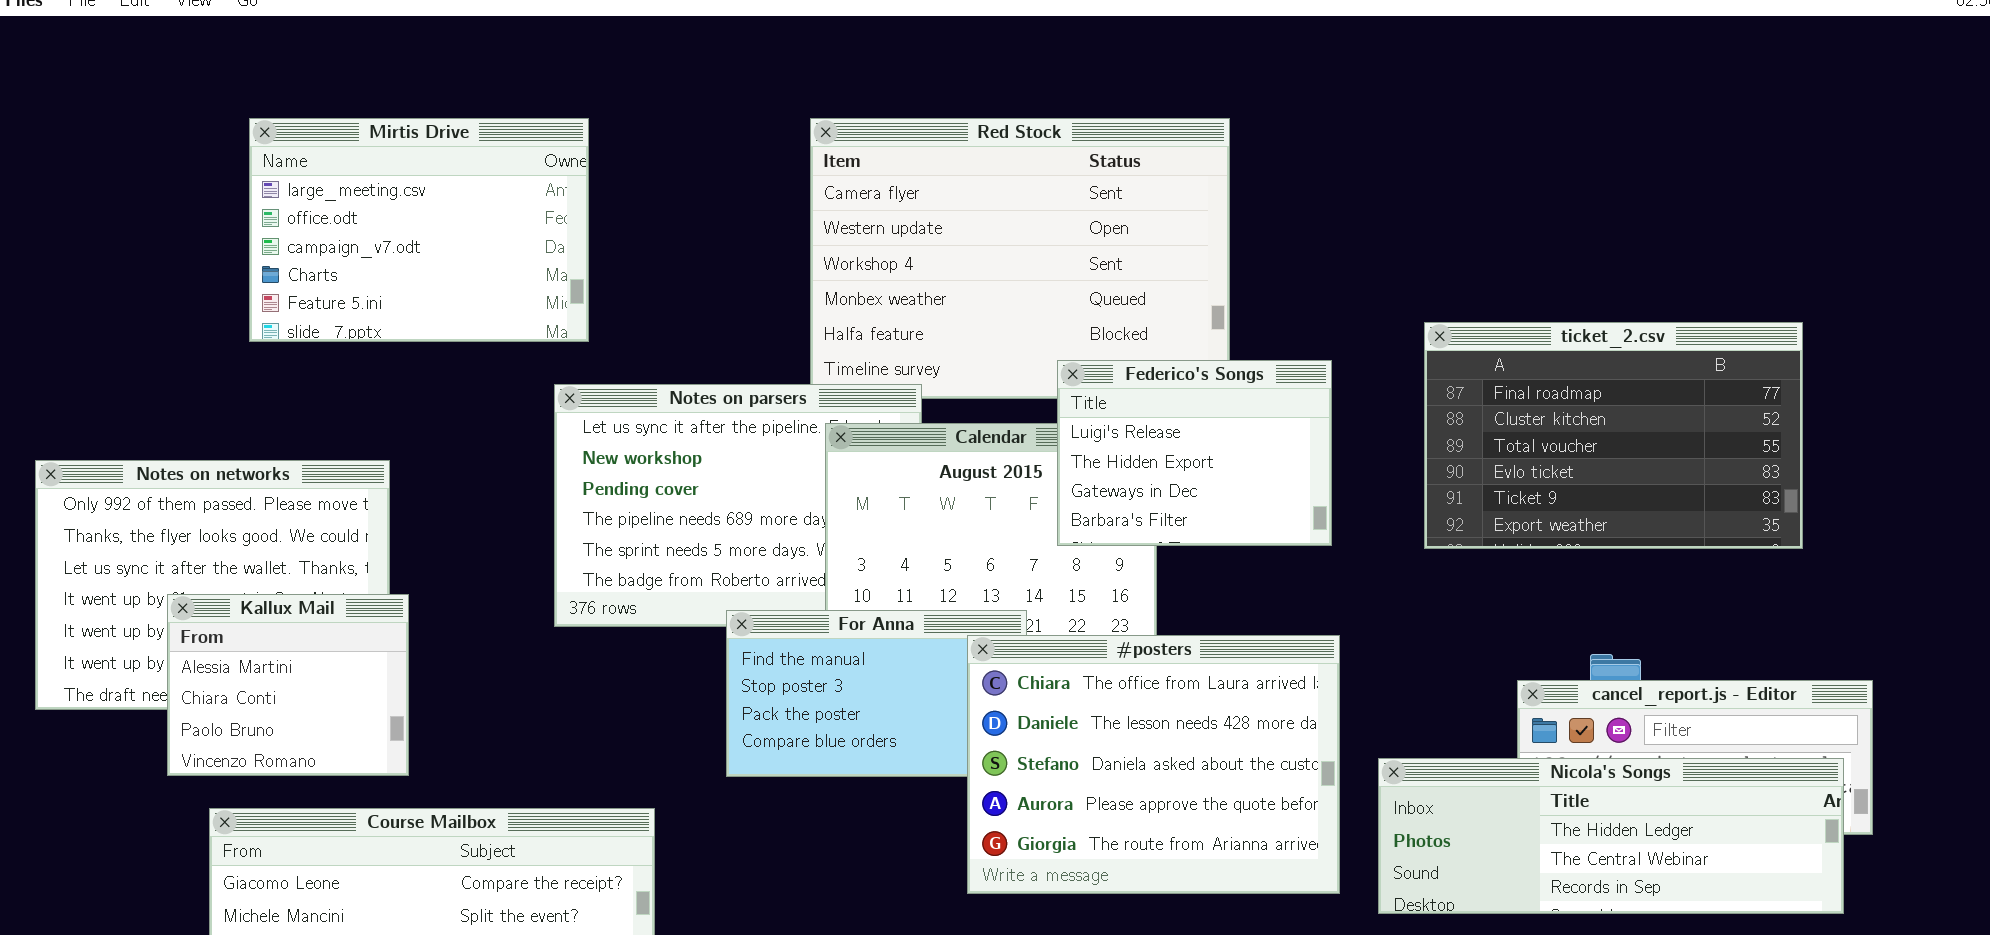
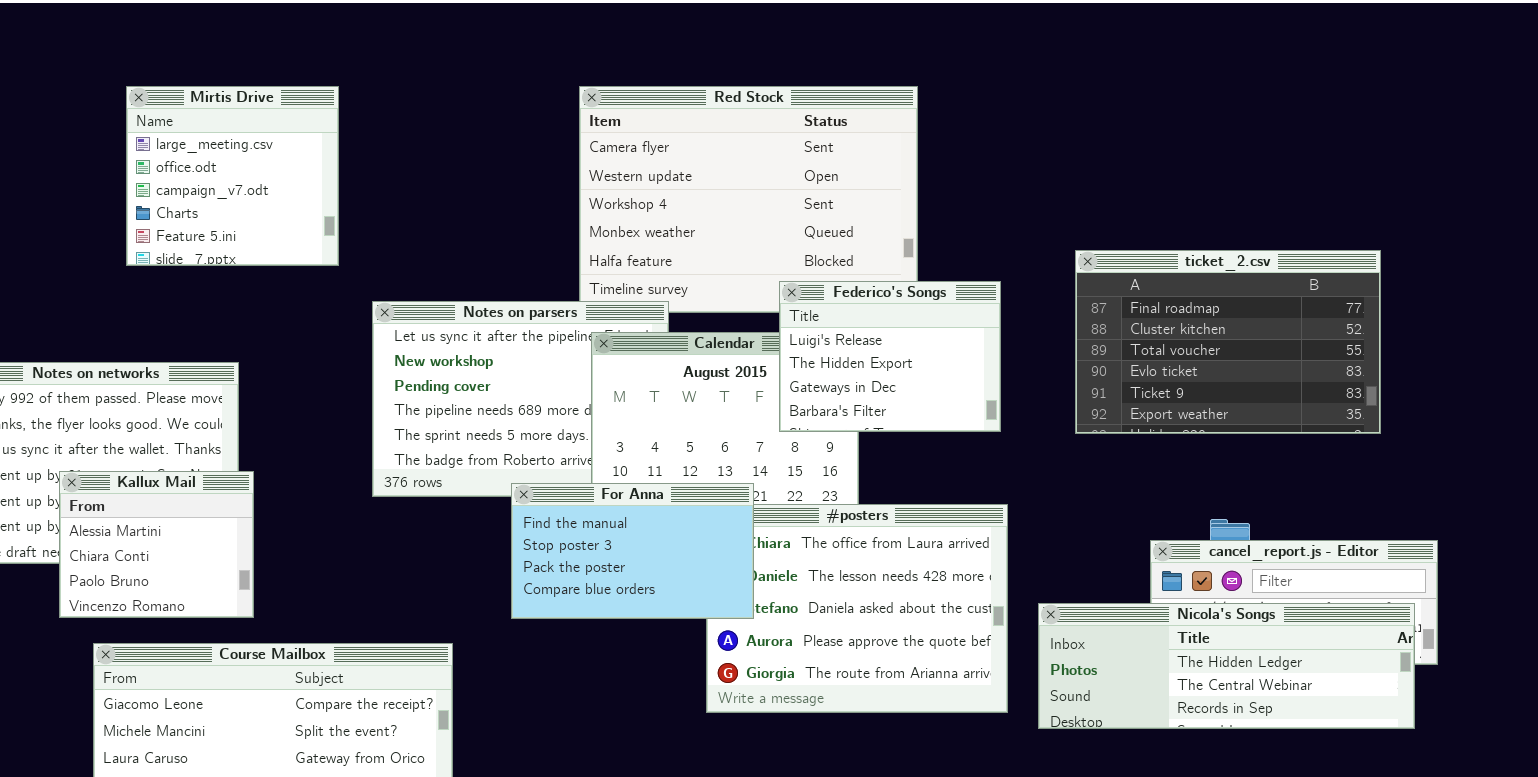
Mirtis Drive: [249,118,589,342] -> [126,86,339,266], resized
For Anna: [726,610,1027,777] -> [511,483,754,619], raised

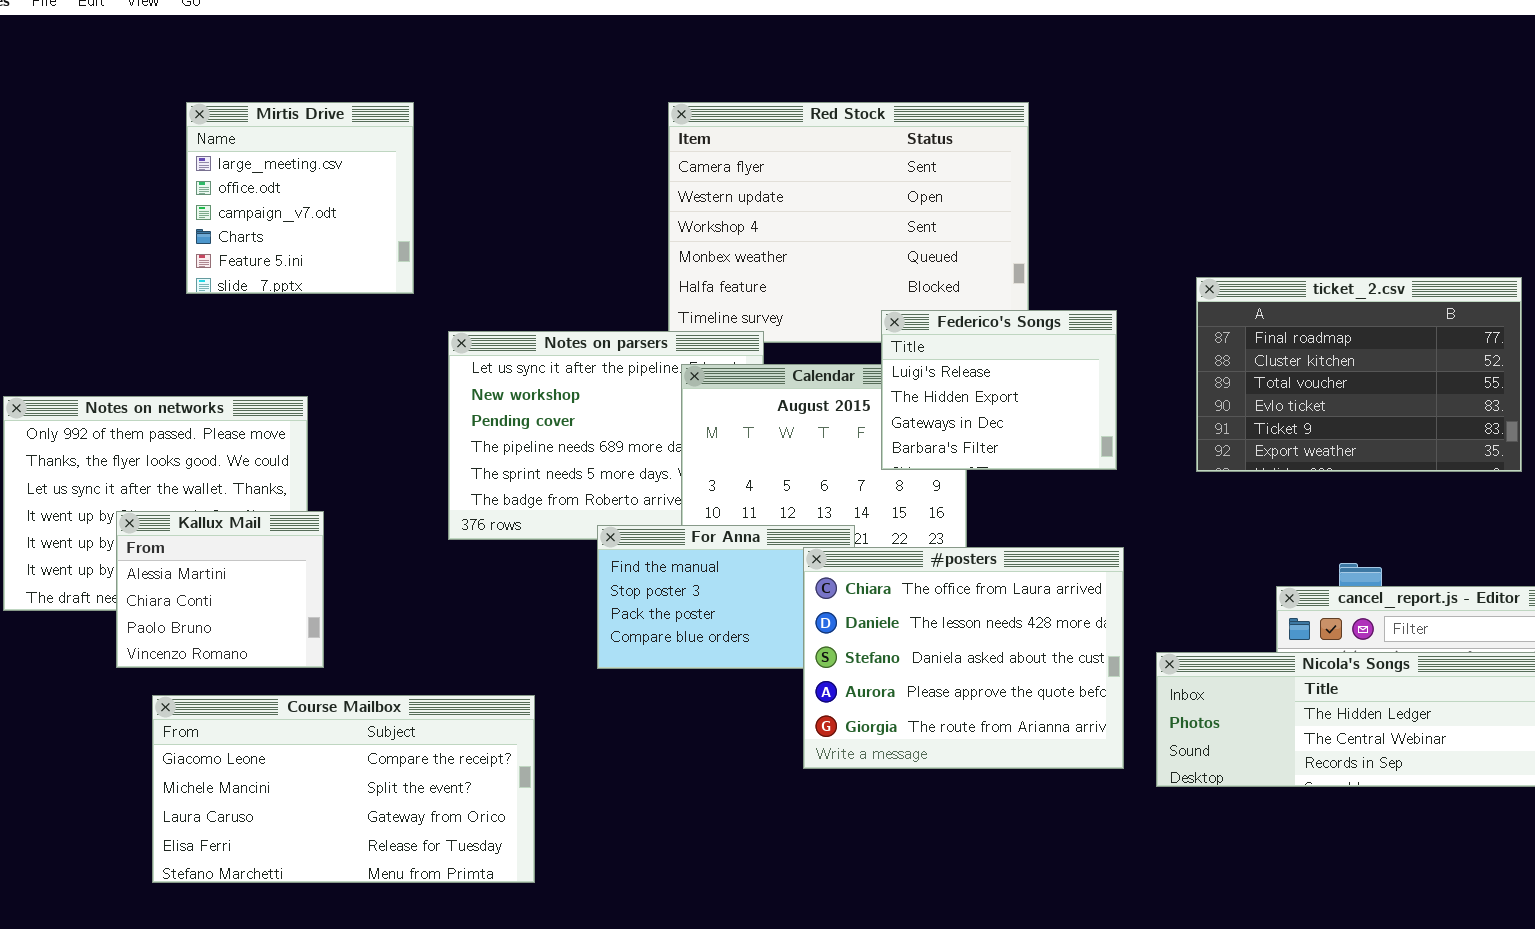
#posters: [706,504,1008,713] -> [803,547,1124,769], raised

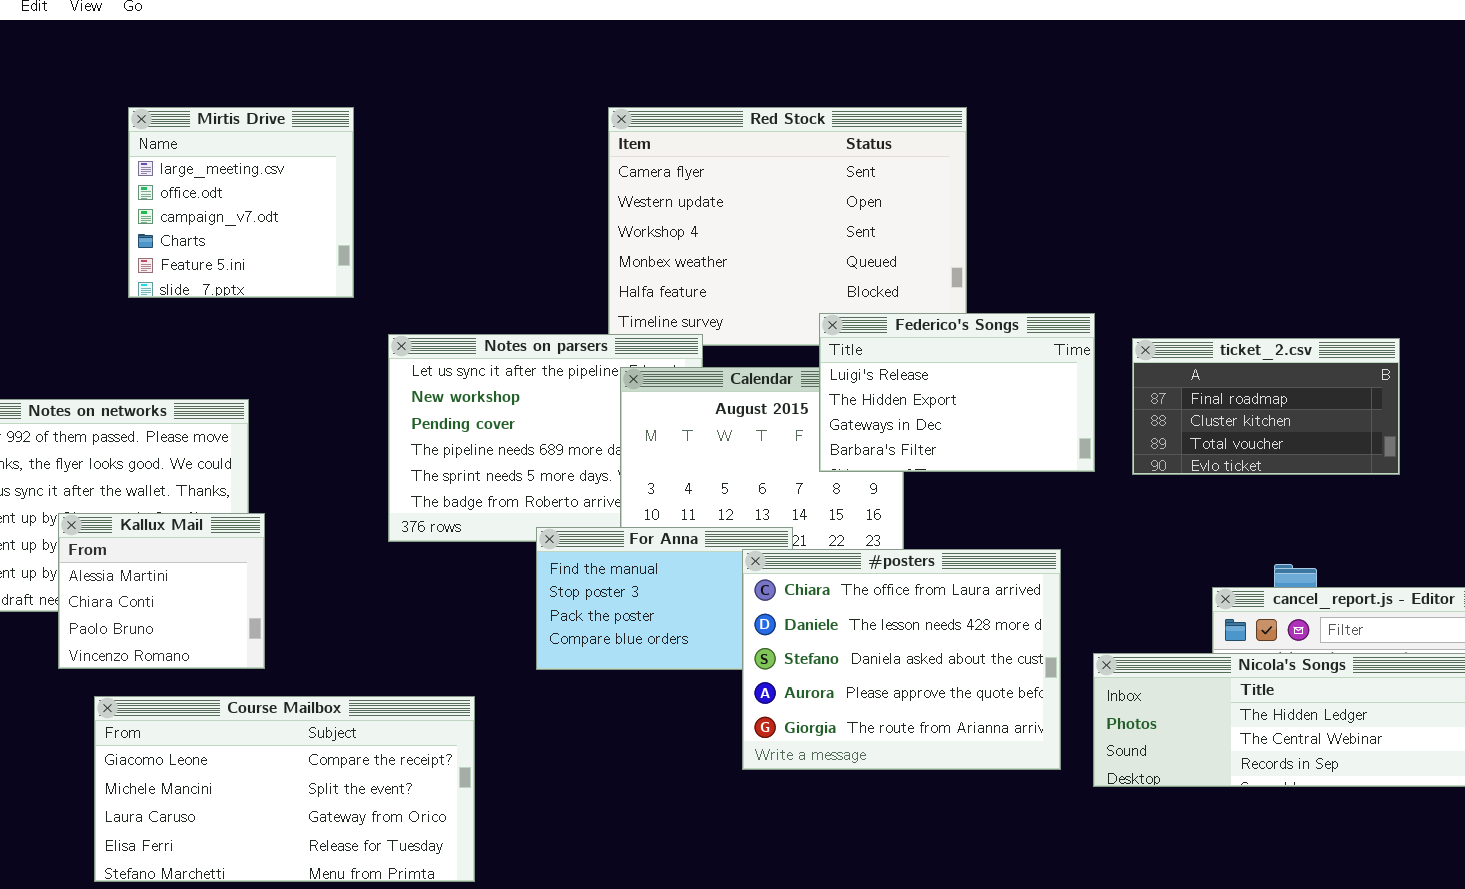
ticket_2.csv: [1196,277,1522,472] -> [1132,338,1400,475], resized
Federico's Songs: [881,310,1117,470] -> [819,313,1095,472], resized

